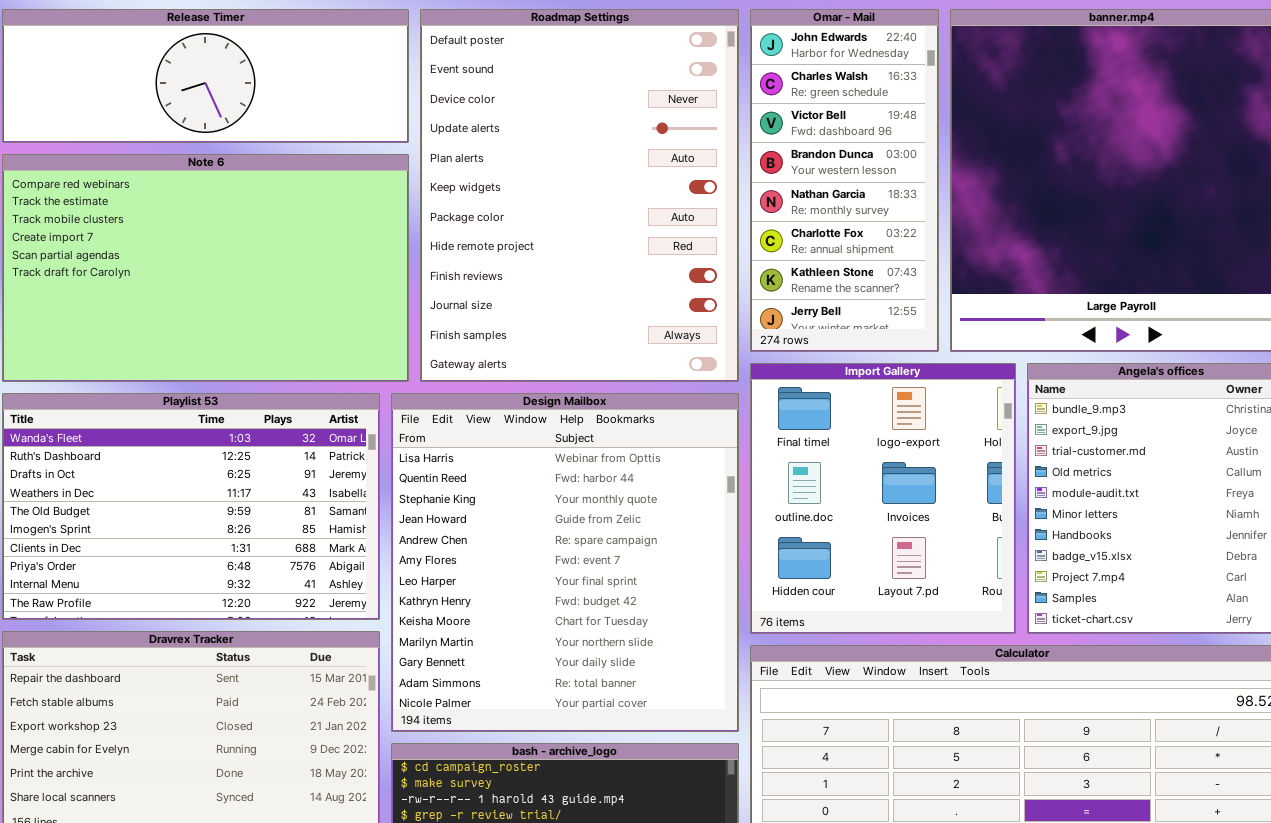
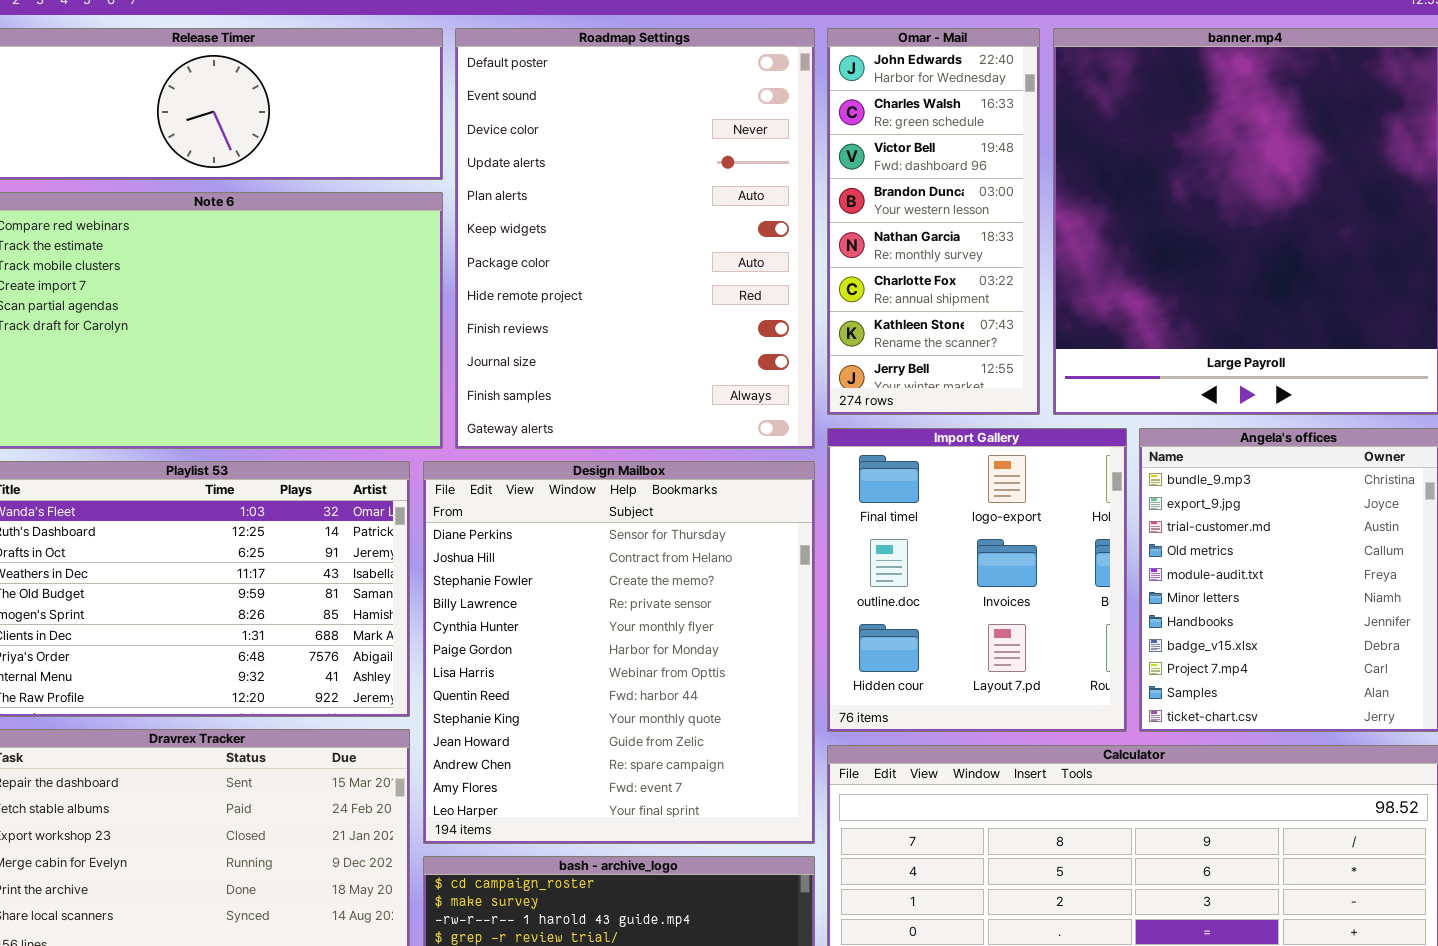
Design Mailbox: [391,393,739,732] -> [423,461,815,844], scrolled up 6 rows

